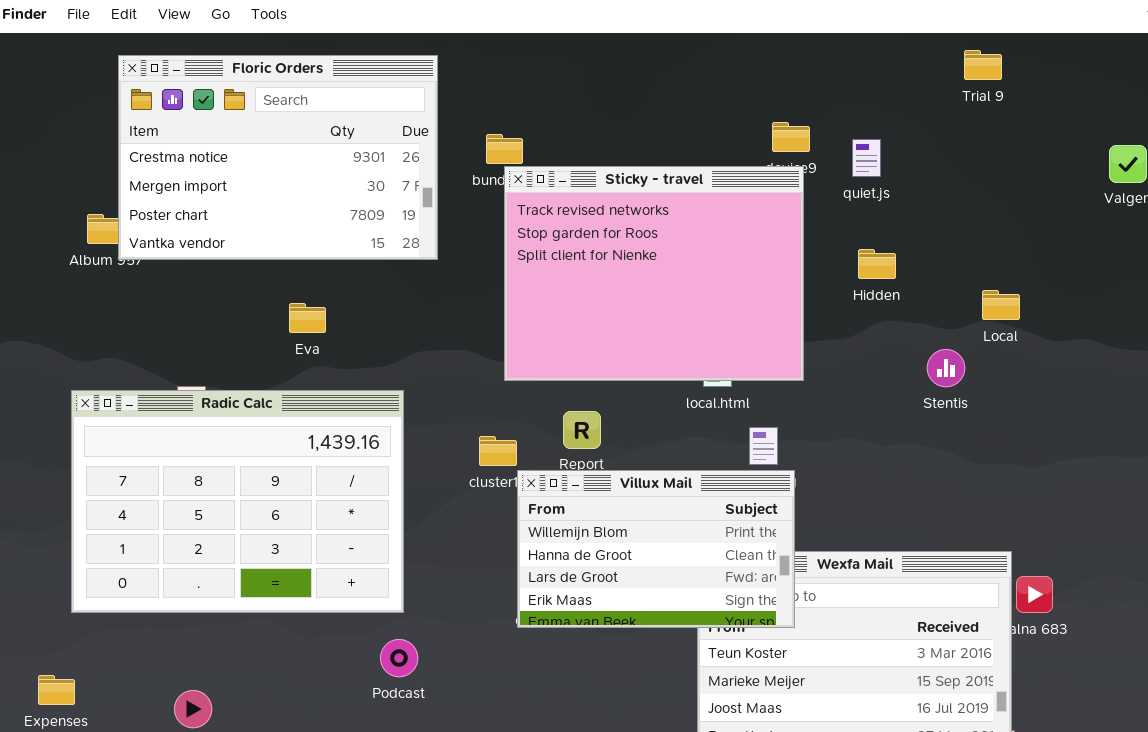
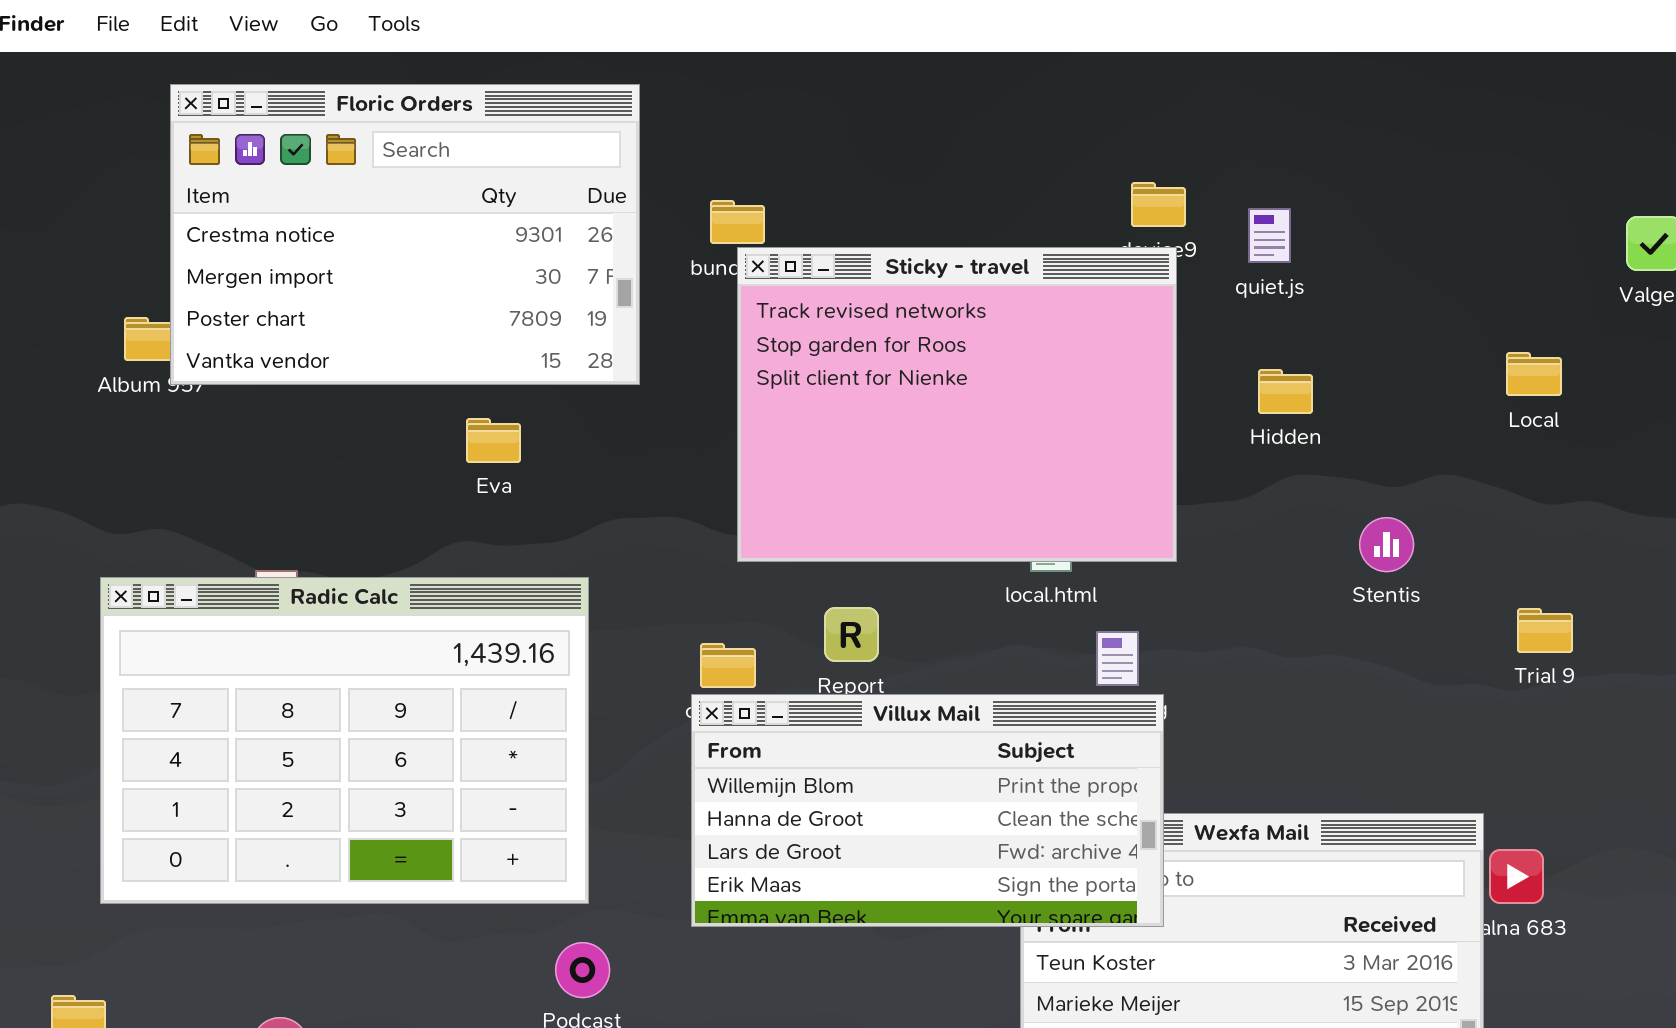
Trial 9: [964,50,1002,80] -> [1517,608,1573,653], moved
Local: [982,290,1020,320] -> [1506,352,1562,396], moved
Eva: [289,303,326,333] -> [466,418,521,463], moved
Villux Mail: [517,470,795,628] -> [691,694,1164,927], resized

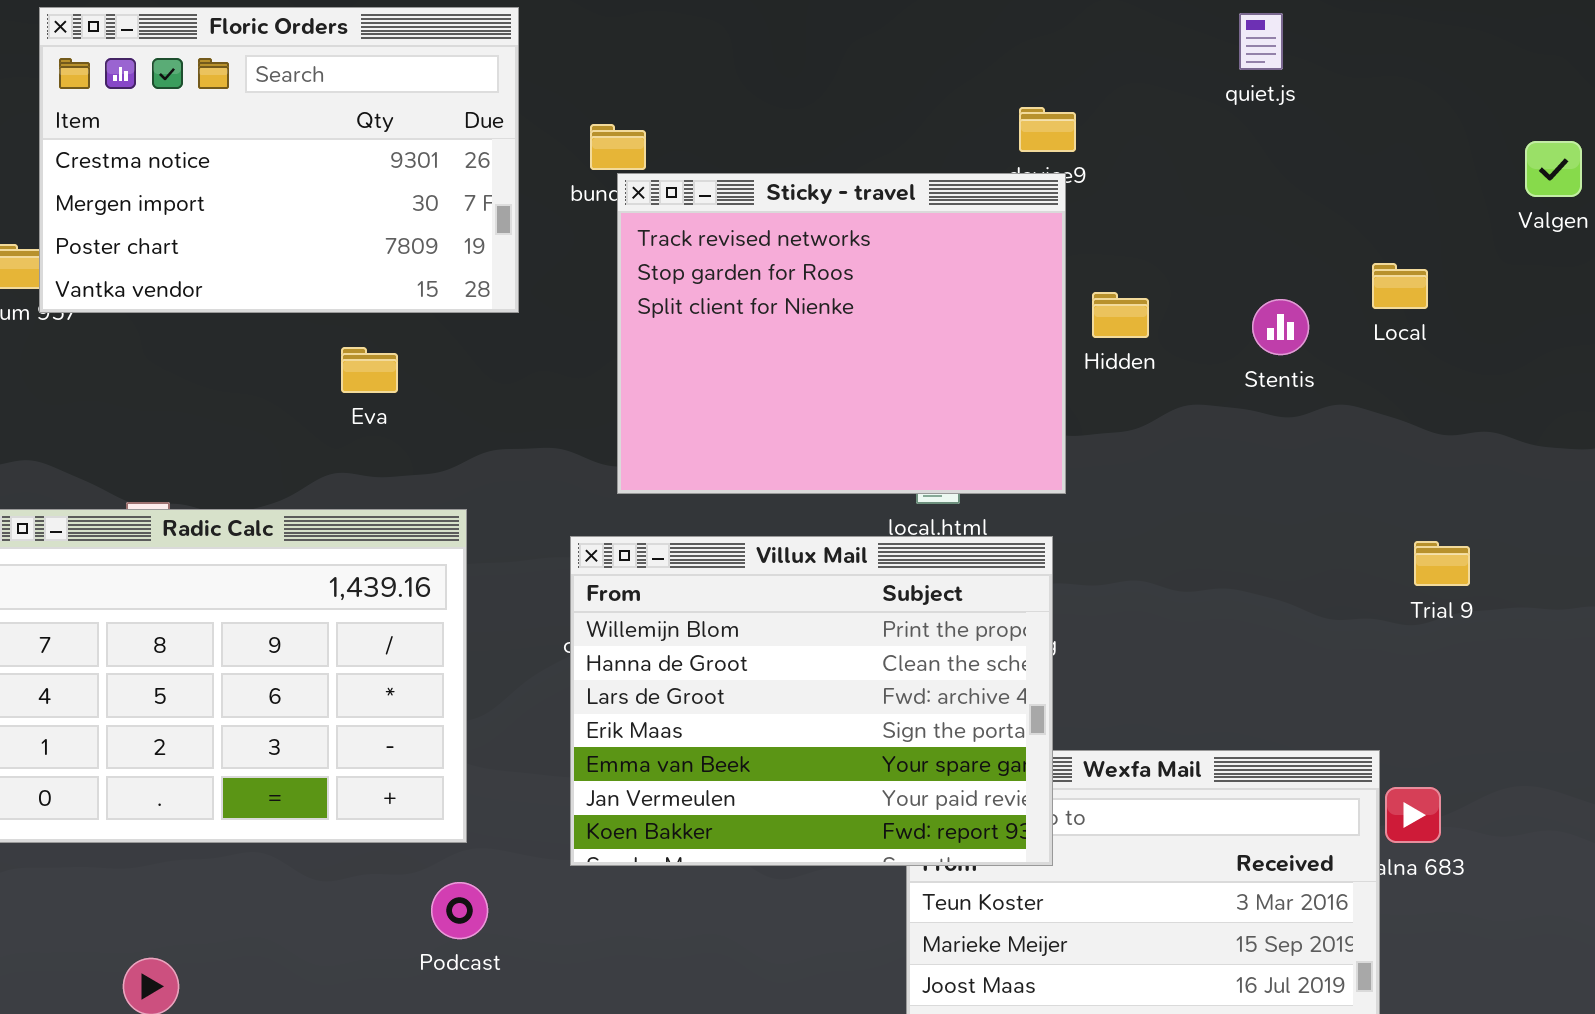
quiet.js: [1248,208,1291,263] -> [1239,13,1283,70], moved
Local: [1506,352,1562,396] -> [1372,263,1428,309], moved
Hidden: [1258,369,1313,414] -> [1092,292,1149,338], moved
Stentis: [1359,517,1414,572] -> [1252,299,1309,355], moved
Villux Mail: [691,694,1164,927] -> [570,536,1053,866], resized

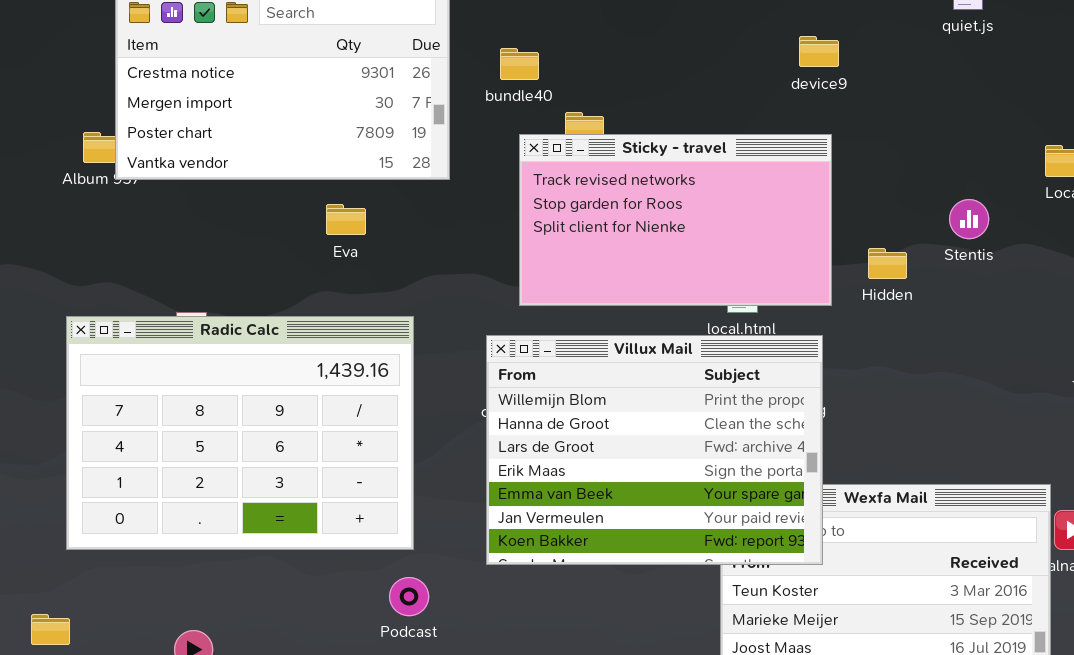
Sticky - travel: [617,173,1066,494] -> [519,134,832,306], resized
Hidden: [1092,292,1149,338] -> [868,248,907,279], moved
Stentis: [1252,299,1309,355] -> [949,199,989,239], moved

